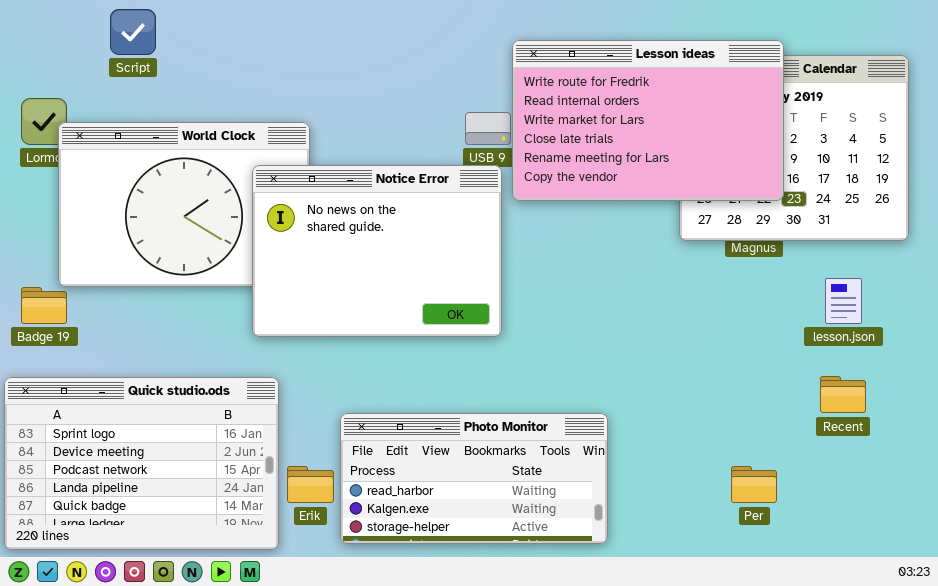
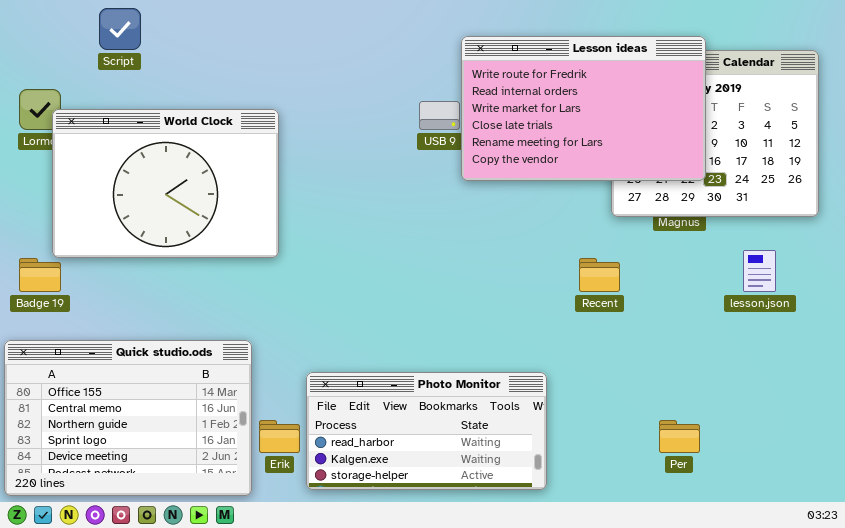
Notice Error: [252,165,502,337] -> none, closed
Recent: [820,376,866,413] -> [579,258,620,292], moved
Quick studio.ods: [4,377,279,550] -> [4,340,252,496], scrolled up 3 rows

